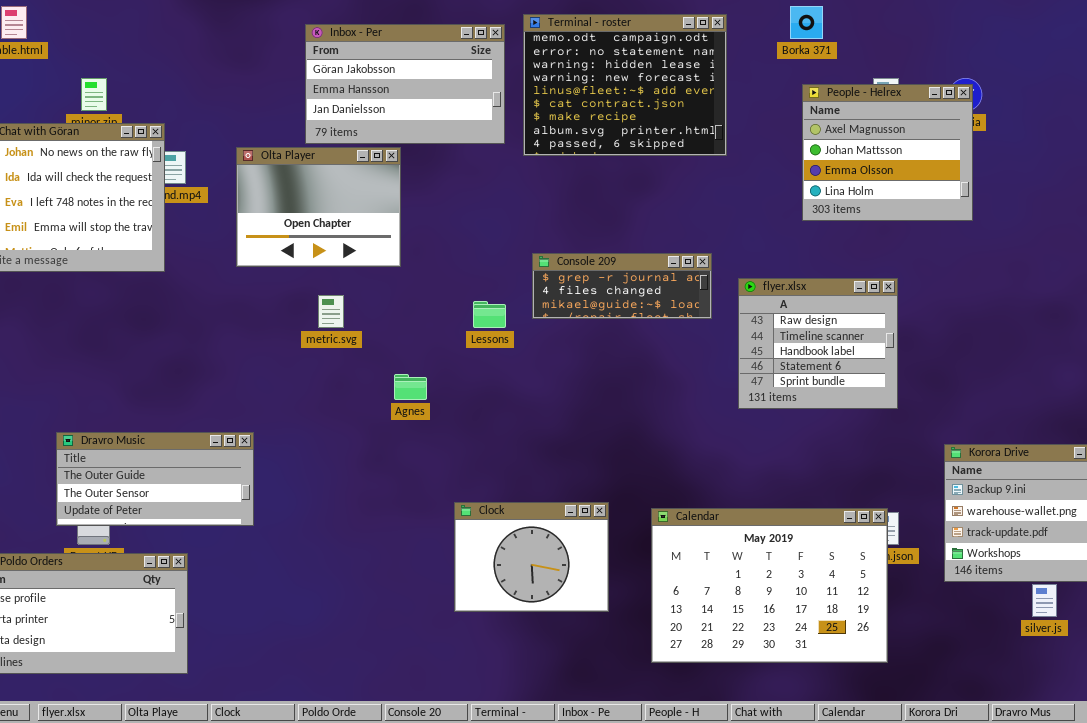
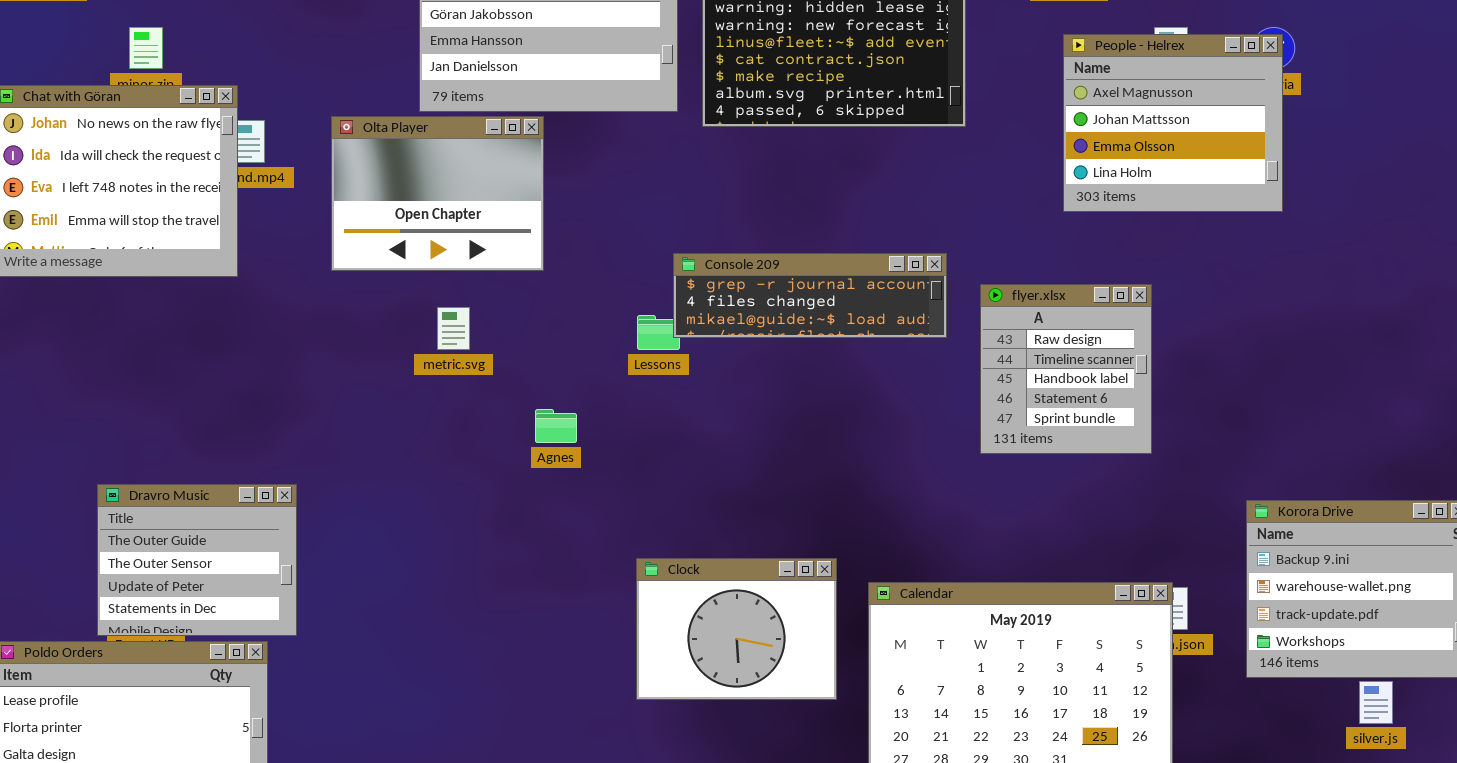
Console 209: [532,253,712,319] -> [673,253,947,338], resized
flyer.xlsx: [738,278,898,409] -> [980,284,1152,454], resized
Dravro Music: [56,432,254,526] -> [97,484,297,636], resized
Clock: [454,502,609,612] -> [636,558,837,700], moved

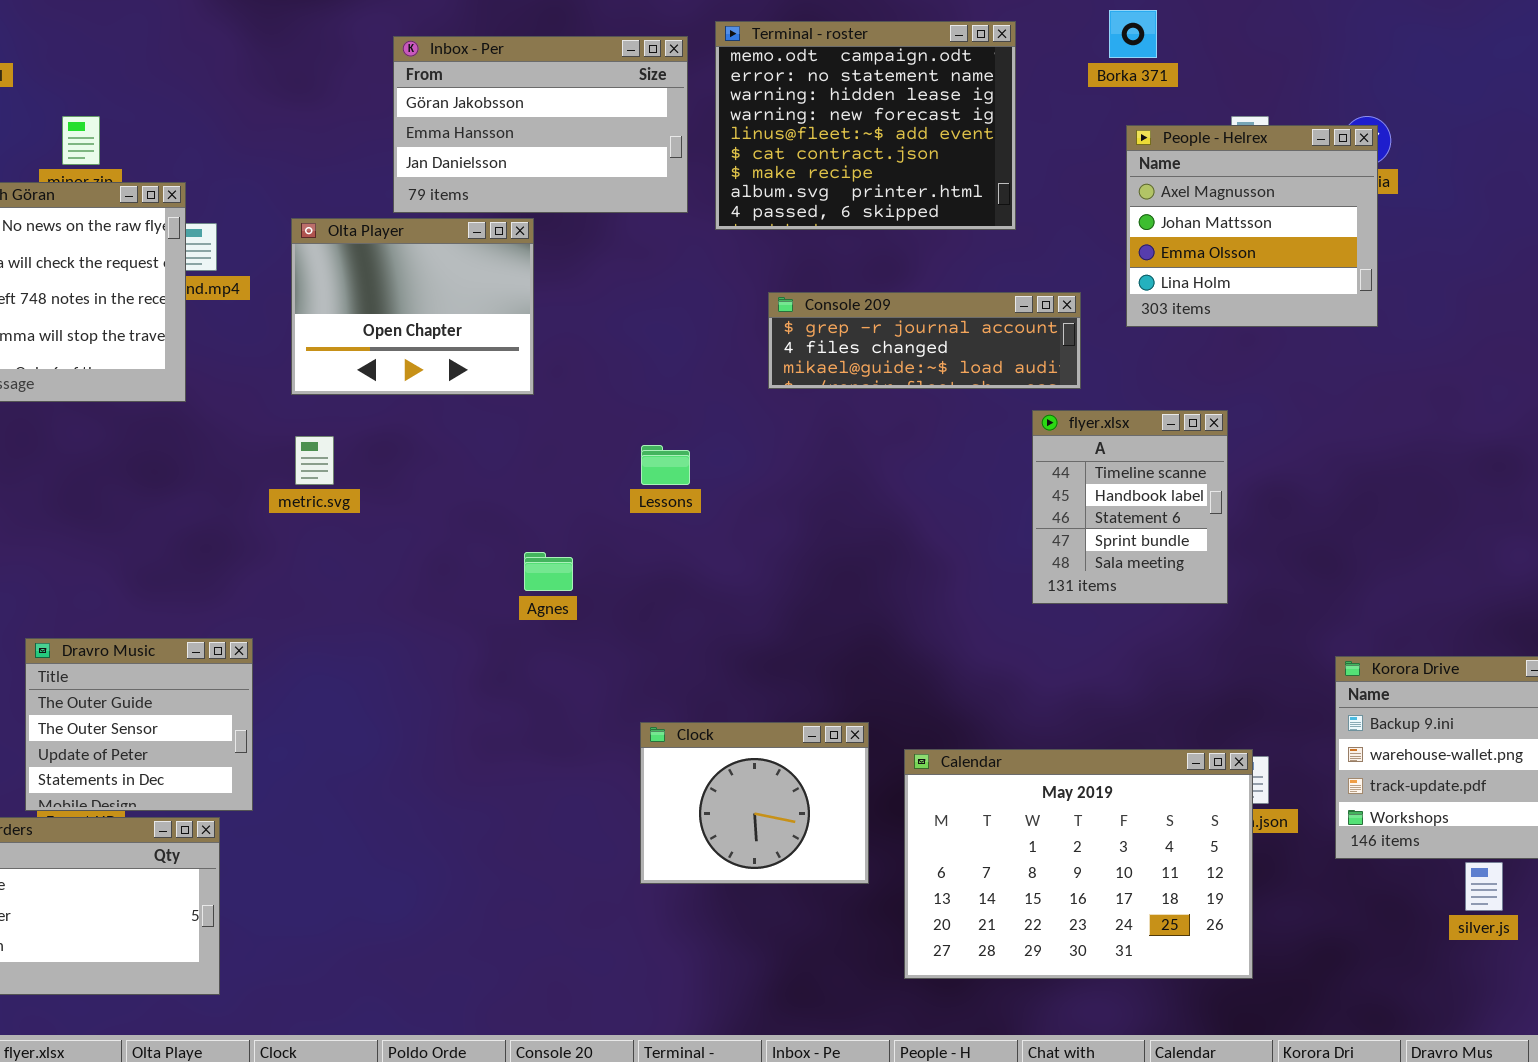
Console 209: [673,253,947,338] -> [768,292,1081,389], moved
flyer.xlsx: [980,284,1152,454] -> [1032,410,1228,604], scrolled down 1 row
metric.svg: [437,307,470,350] -> [295,436,334,485], moved

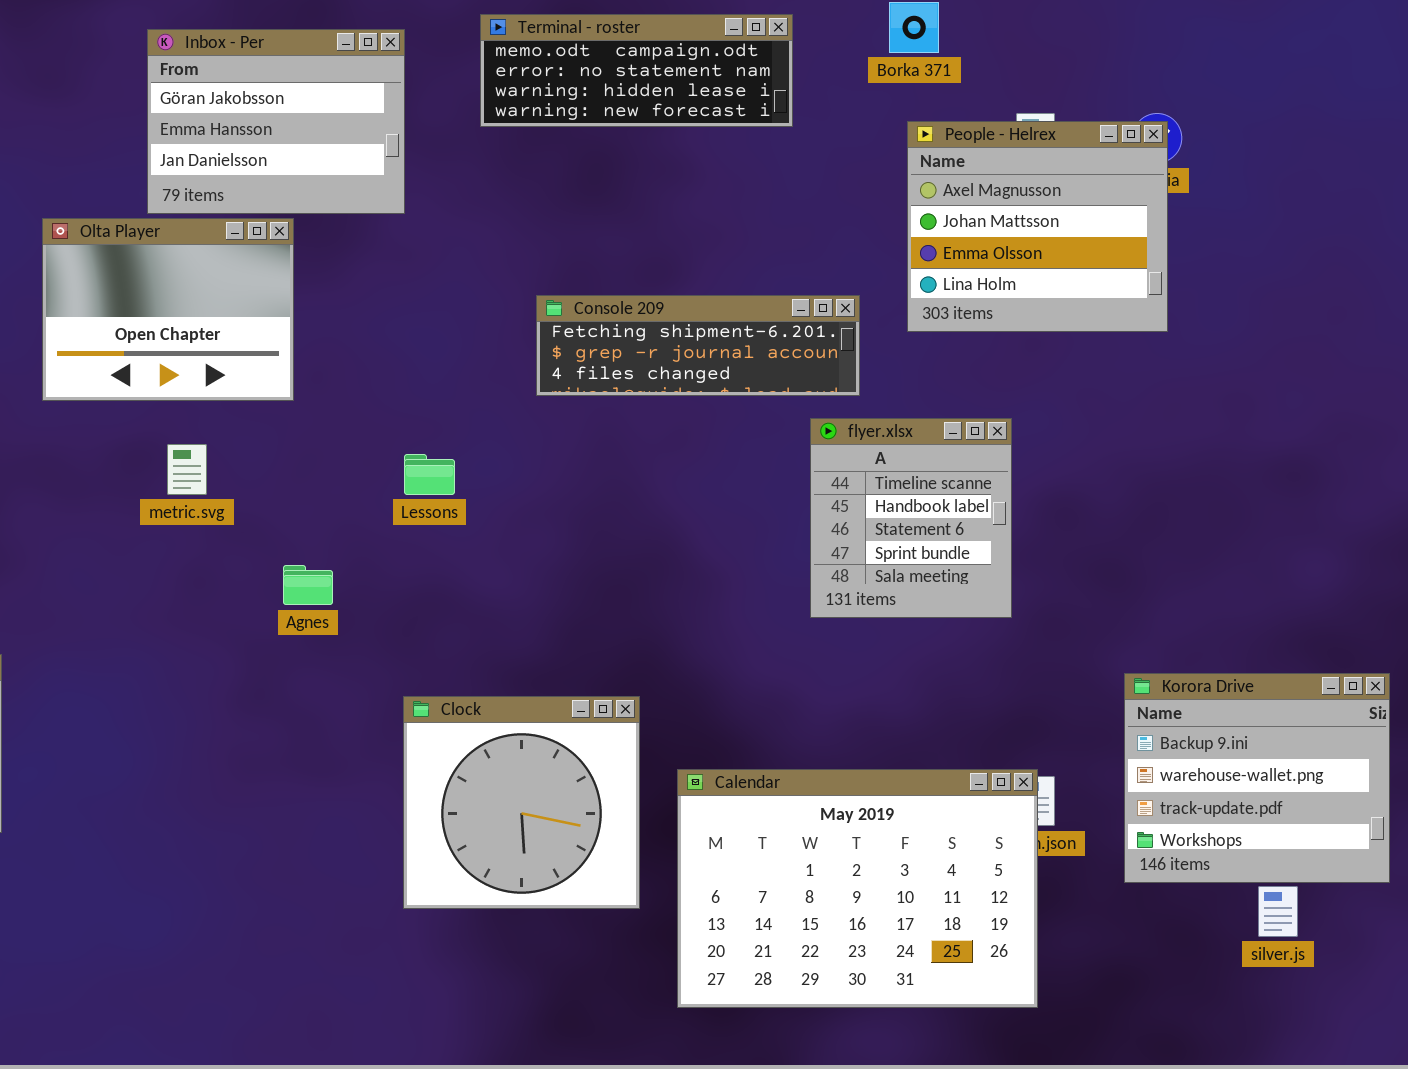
Terminal - roster: [715,21,1016,230] -> [480,14,793,127], resized
Inbox - Per: [393,36,688,213] -> [147,29,405,214], resized
Console 209: [768,292,1081,389] -> [536,295,860,396], scrolled up 1 row
metric.svg: [295,436,334,485] -> [167,444,207,495], moved
Clock: [640,722,869,884] -> [403,696,640,909], resized

